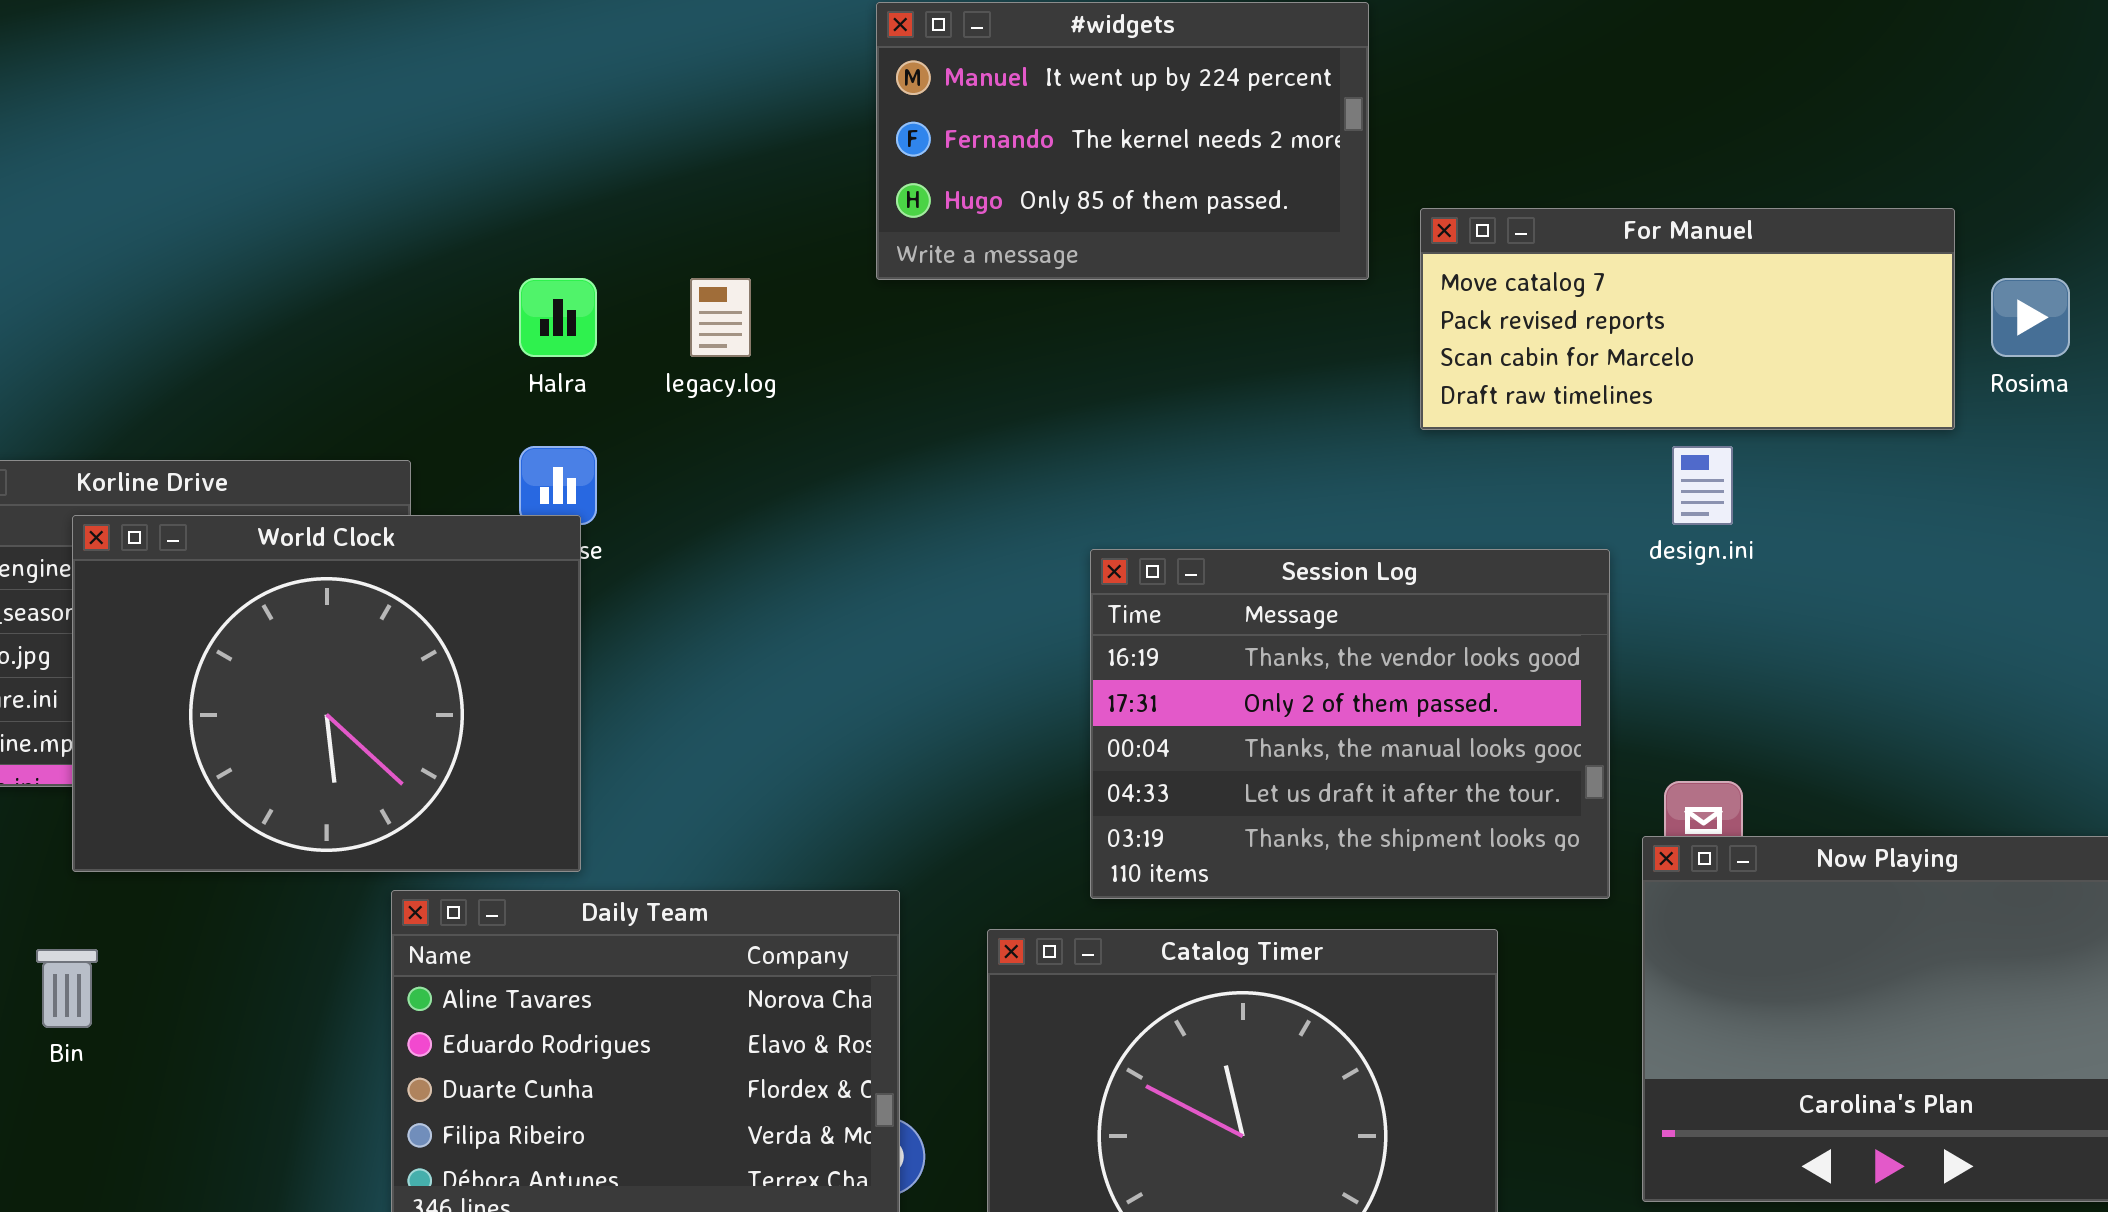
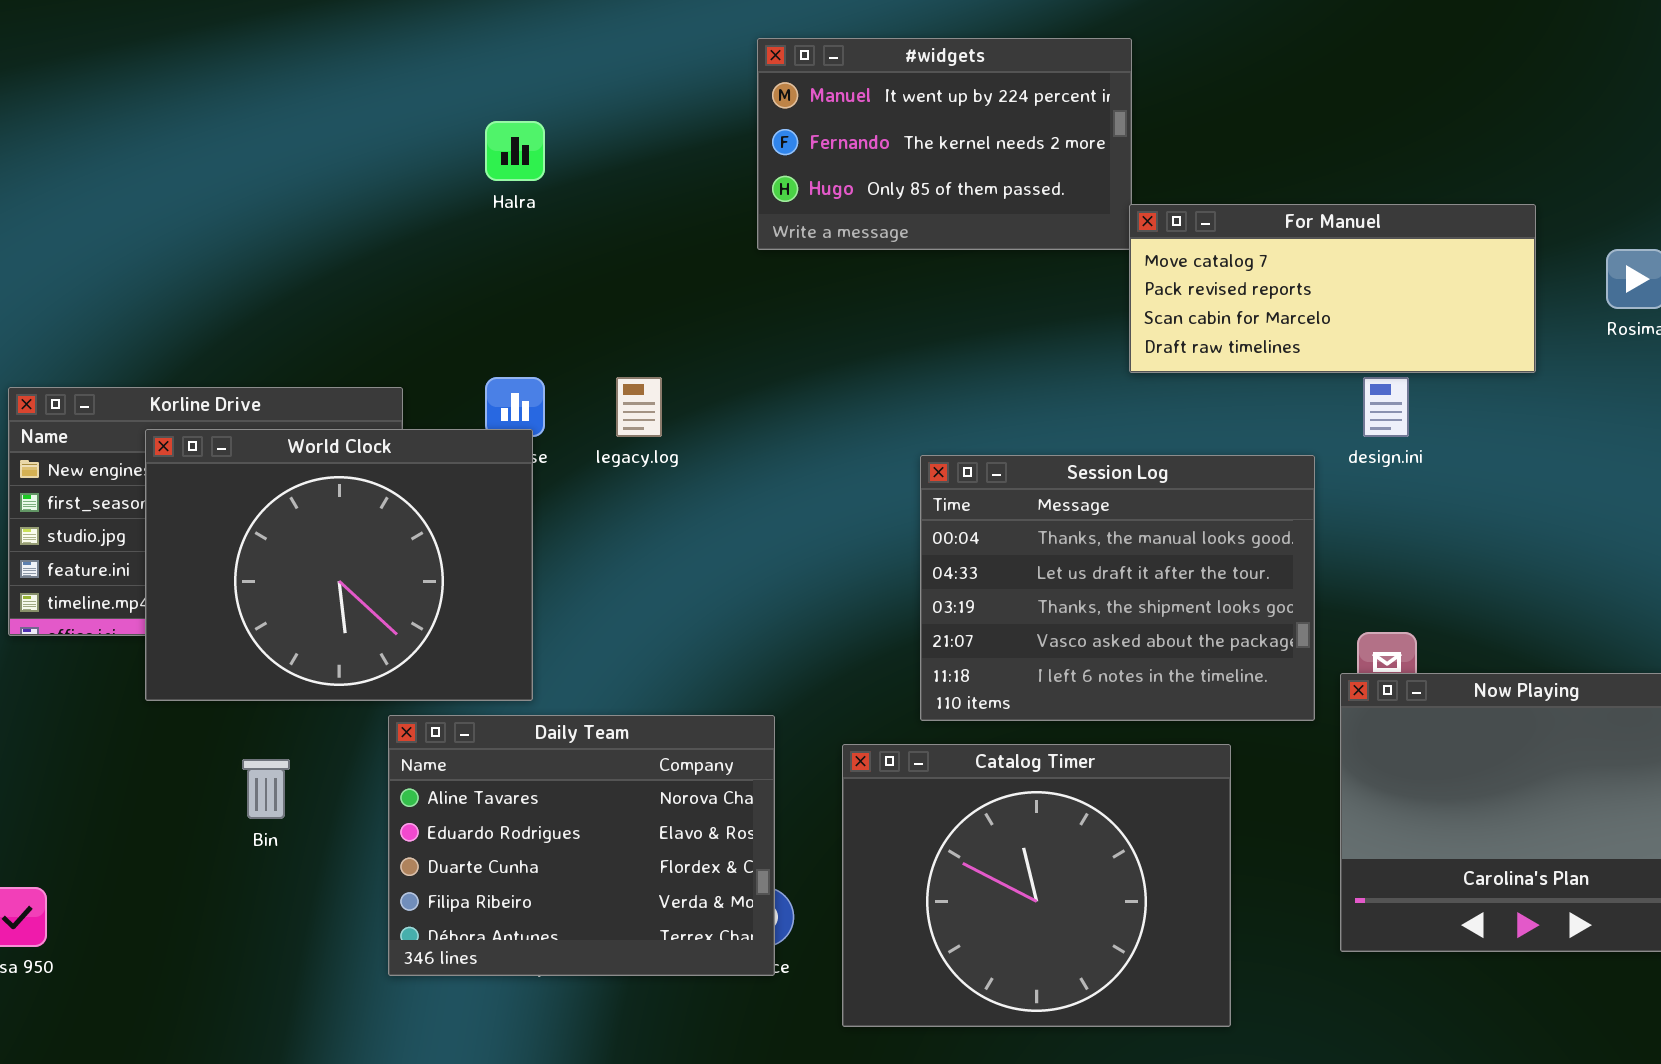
For Manuel: [1420,208,1955,430] -> [1129,204,1536,373], moved
Halra: [519,278,597,357] -> [485,121,545,181], moved
legacy.log: [690,278,751,357] -> [616,377,662,437], moved
Session Log: [1090,549,1610,899] -> [920,455,1315,721], scrolled down 2 rows
Bin: [36,949,98,1028] -> [242,759,290,819], moved

